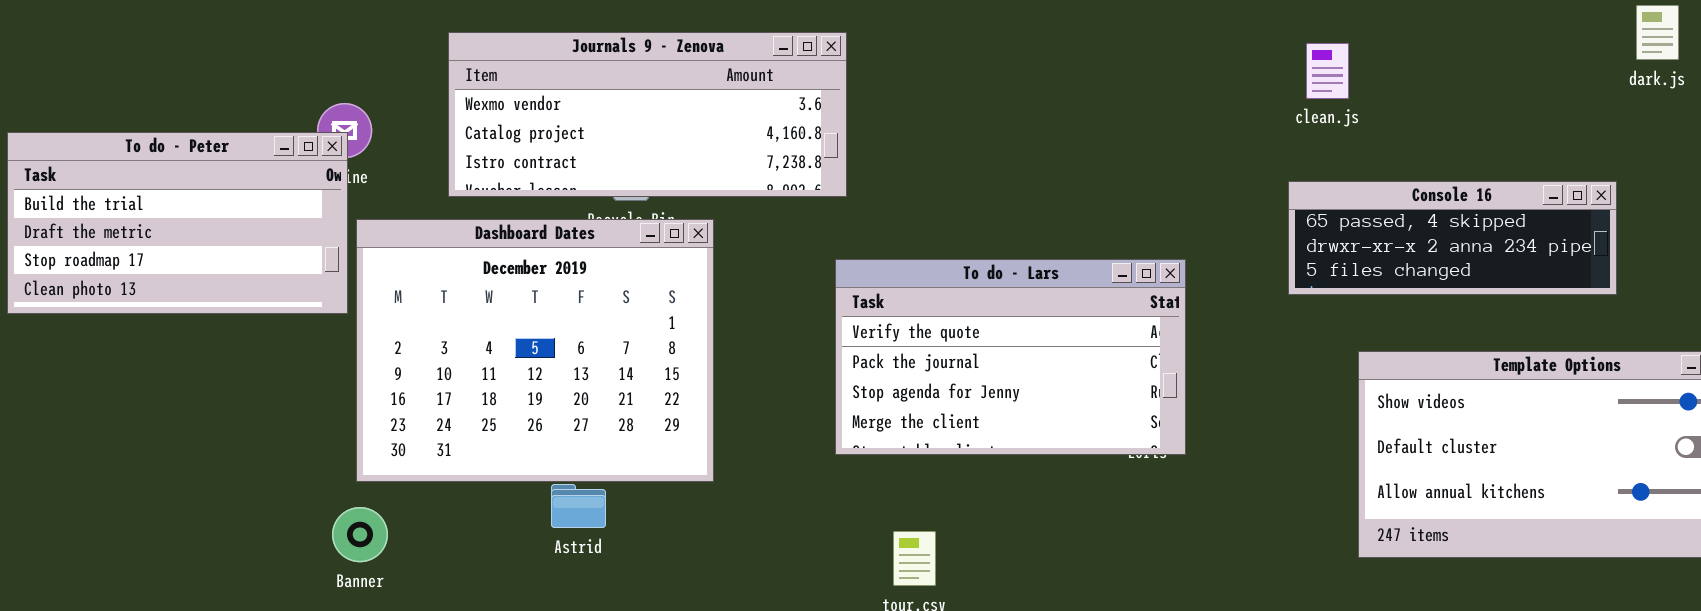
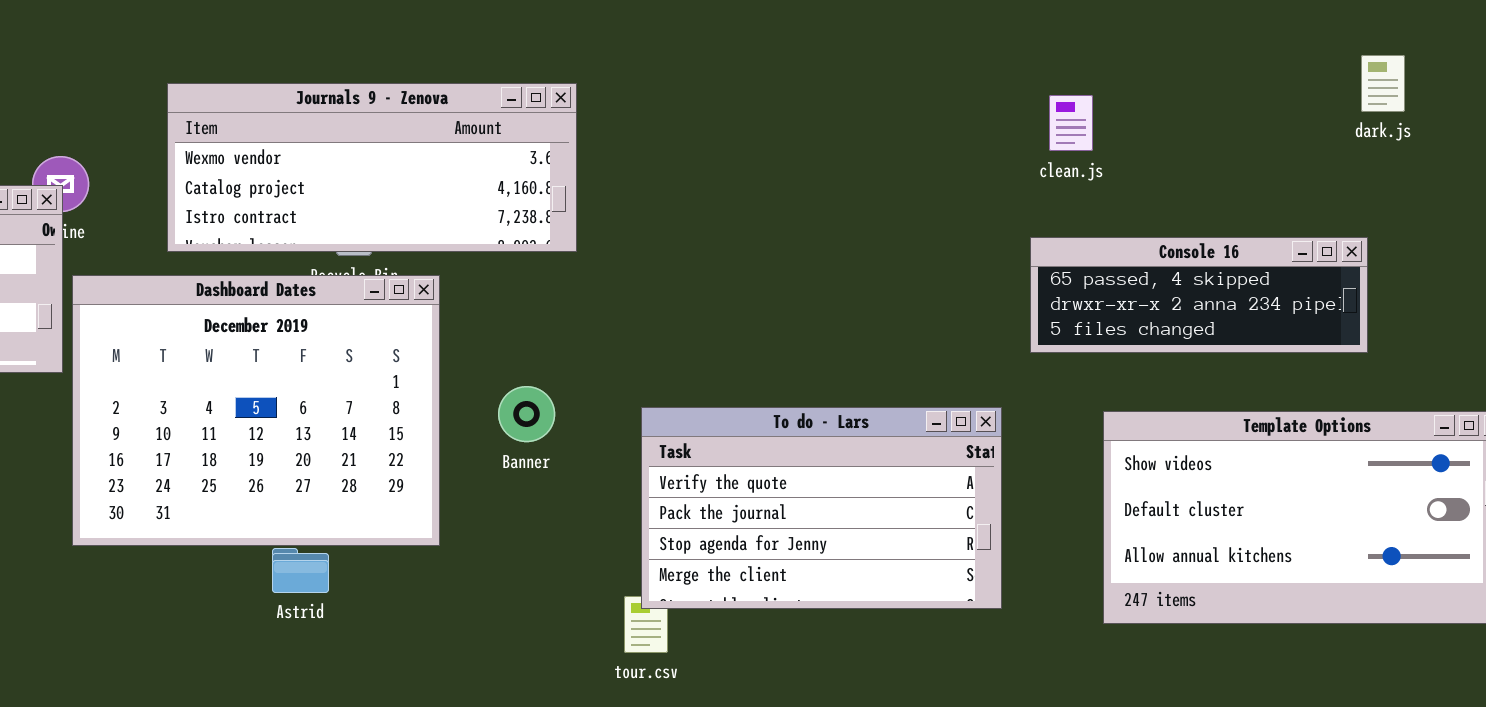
dark.js: [1636,5,1679,60] -> [1361,55,1405,112], moved
To do - Lars: [835,259,1186,455] -> [641,407,1002,609], moved
Banner: [332,507,388,562] -> [498,386,555,442], moved

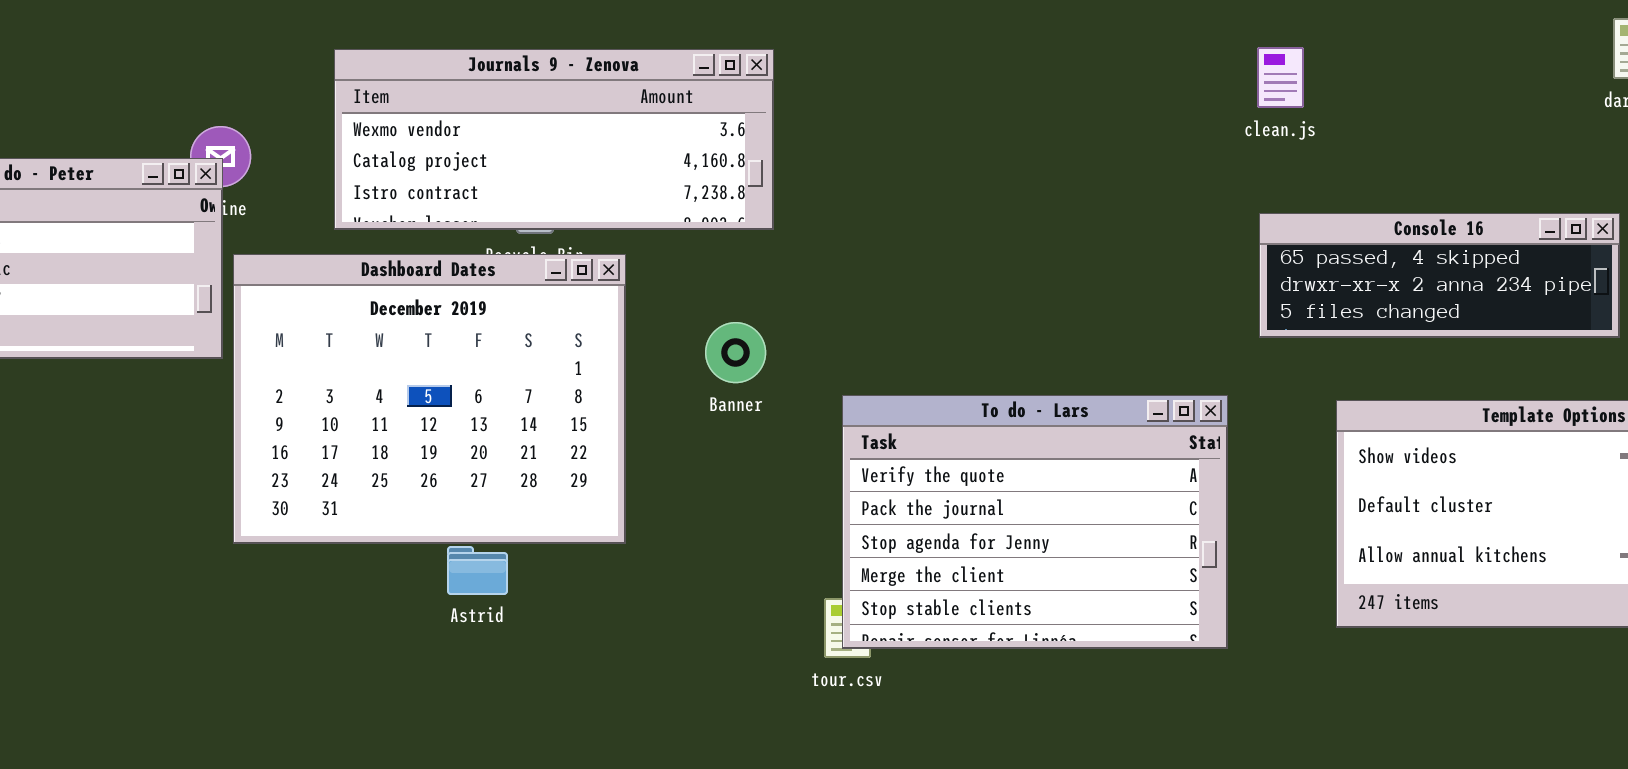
clean.js: [1049,95,1093,151] -> [1257,47,1304,108], moved
Banner: [498,386,555,442] -> [705,322,766,383], moved
To do - Lars: [641,407,1002,609] -> [842,395,1228,649], resized

